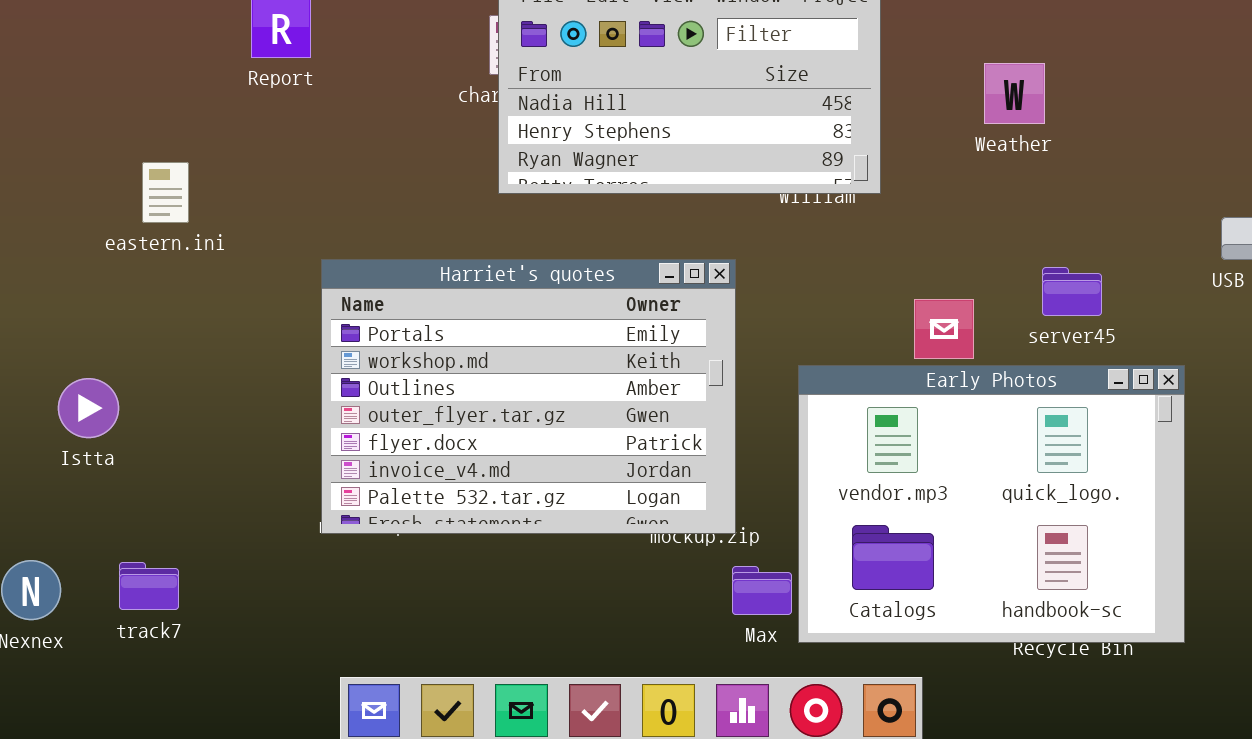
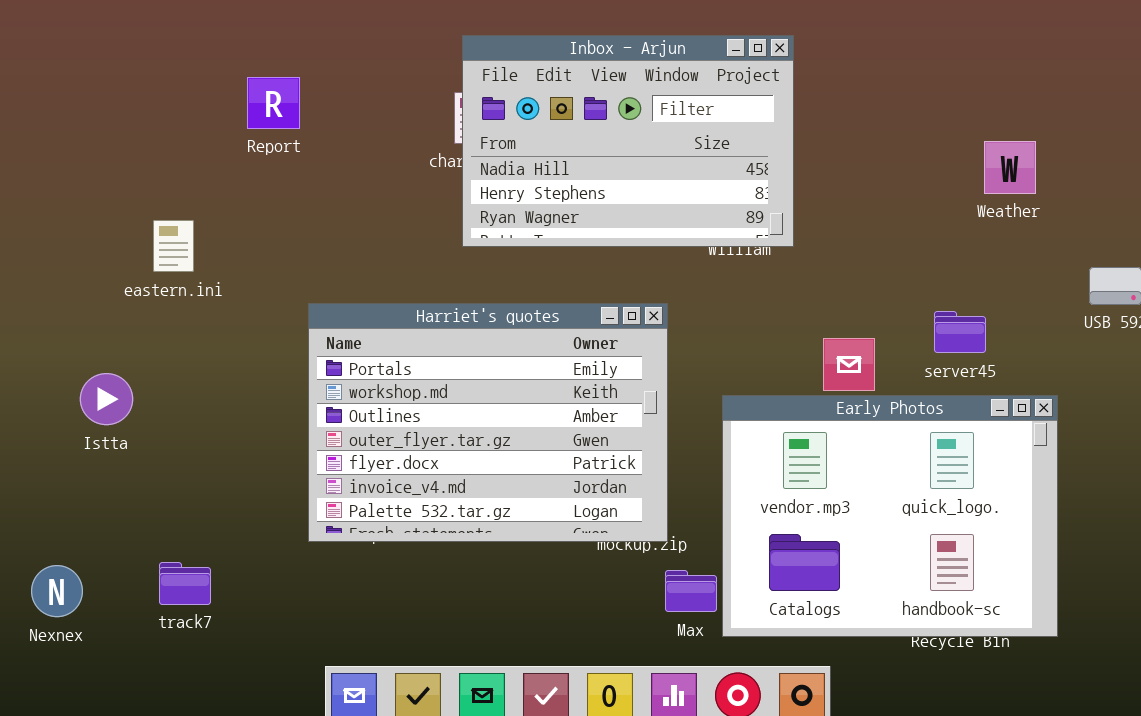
Weather: [984,63,1045,124] -> [984,141,1036,194], moved
Istta: [58,378,119,438] -> [80,373,133,425], moved
track7: [119,562,179,610] -> [159,562,211,605], moved

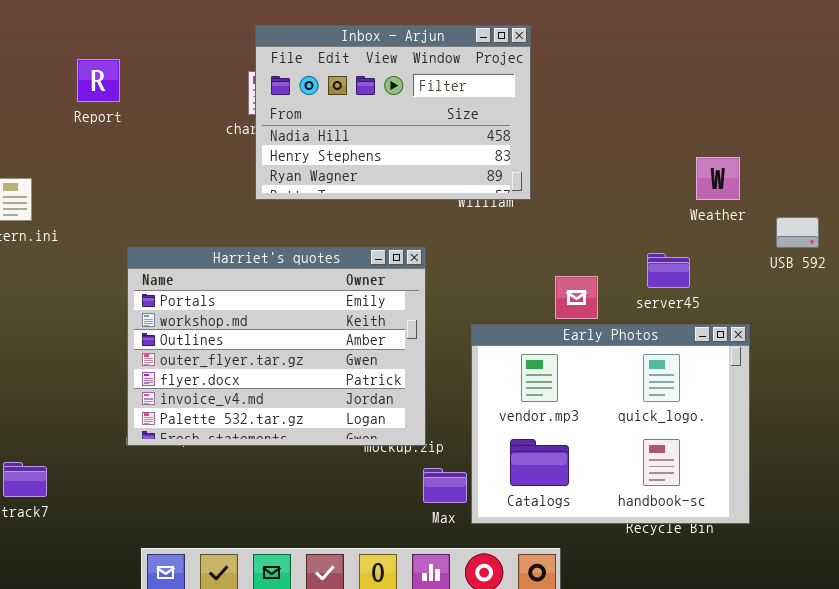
Weather: [984,141,1036,194] -> [696,157,740,200], moved

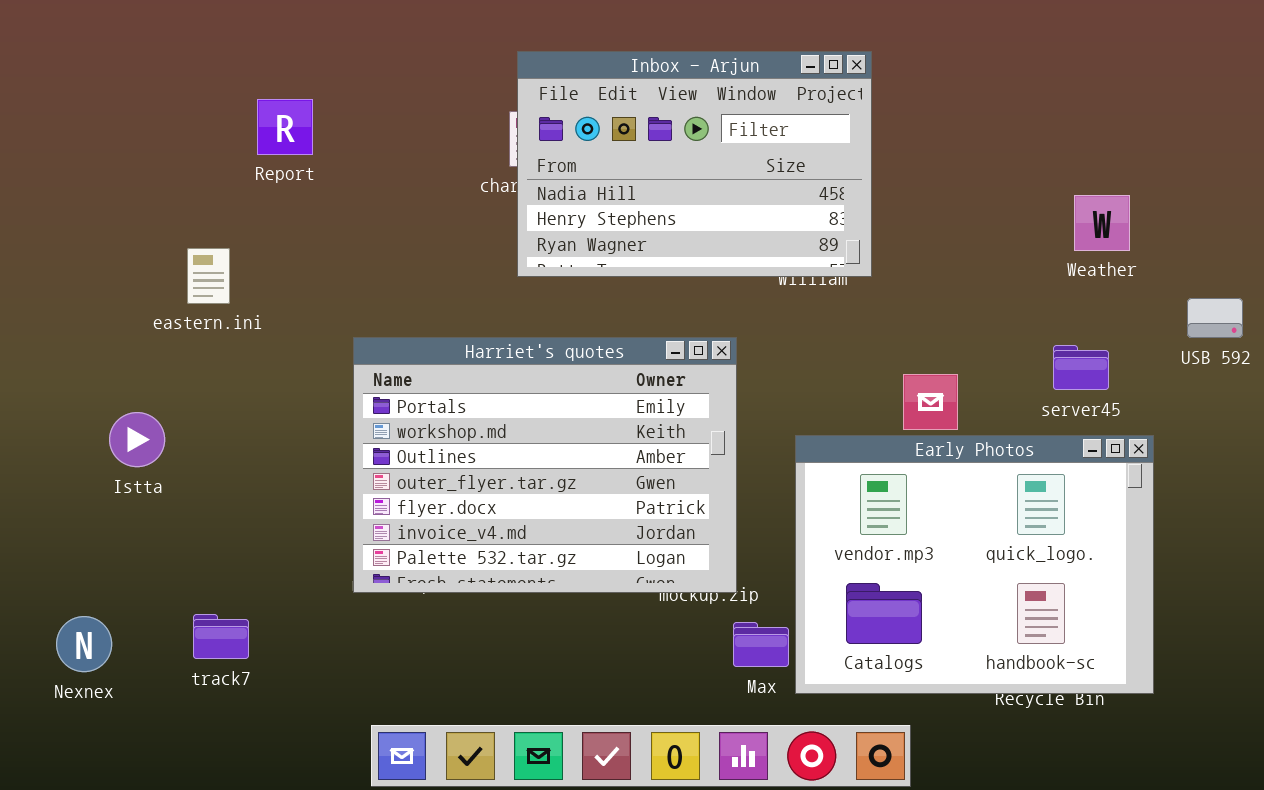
Report: [77,59,120,102] -> [257,99,313,155], moved
Weather: [696,157,740,200] -> [1074,195,1130,251], moved
server45: [647,253,690,288] -> [1053,345,1109,390], moved

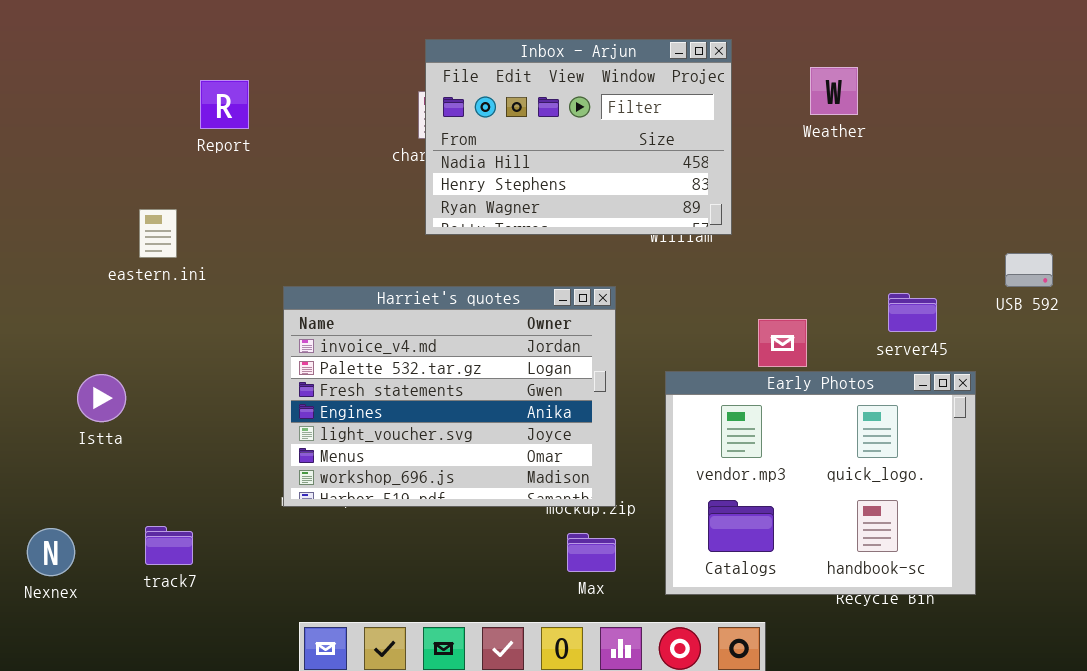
Weather: [1074,195,1130,251] -> [810,67,858,115], moved
Harriet's quotes: [353,337,737,593] -> [283,286,616,507], scrolled down 5 rows
Istta: [109,412,165,467] -> [77,374,126,422], moved
Max: [733,622,789,667] -> [567,533,616,572], moved

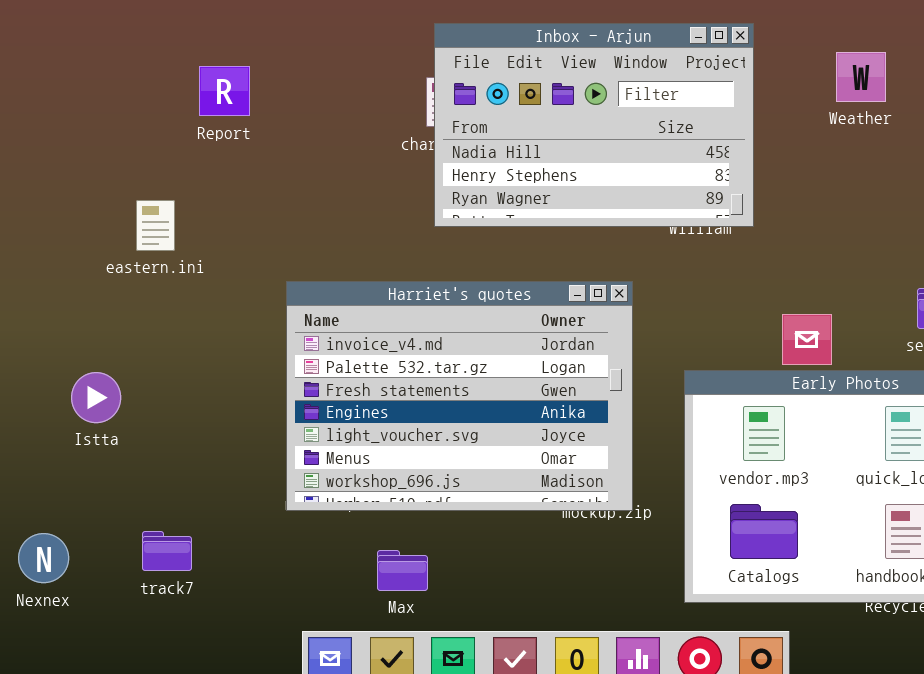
Max: [567,533,616,572] -> [377,550,428,591], moved

